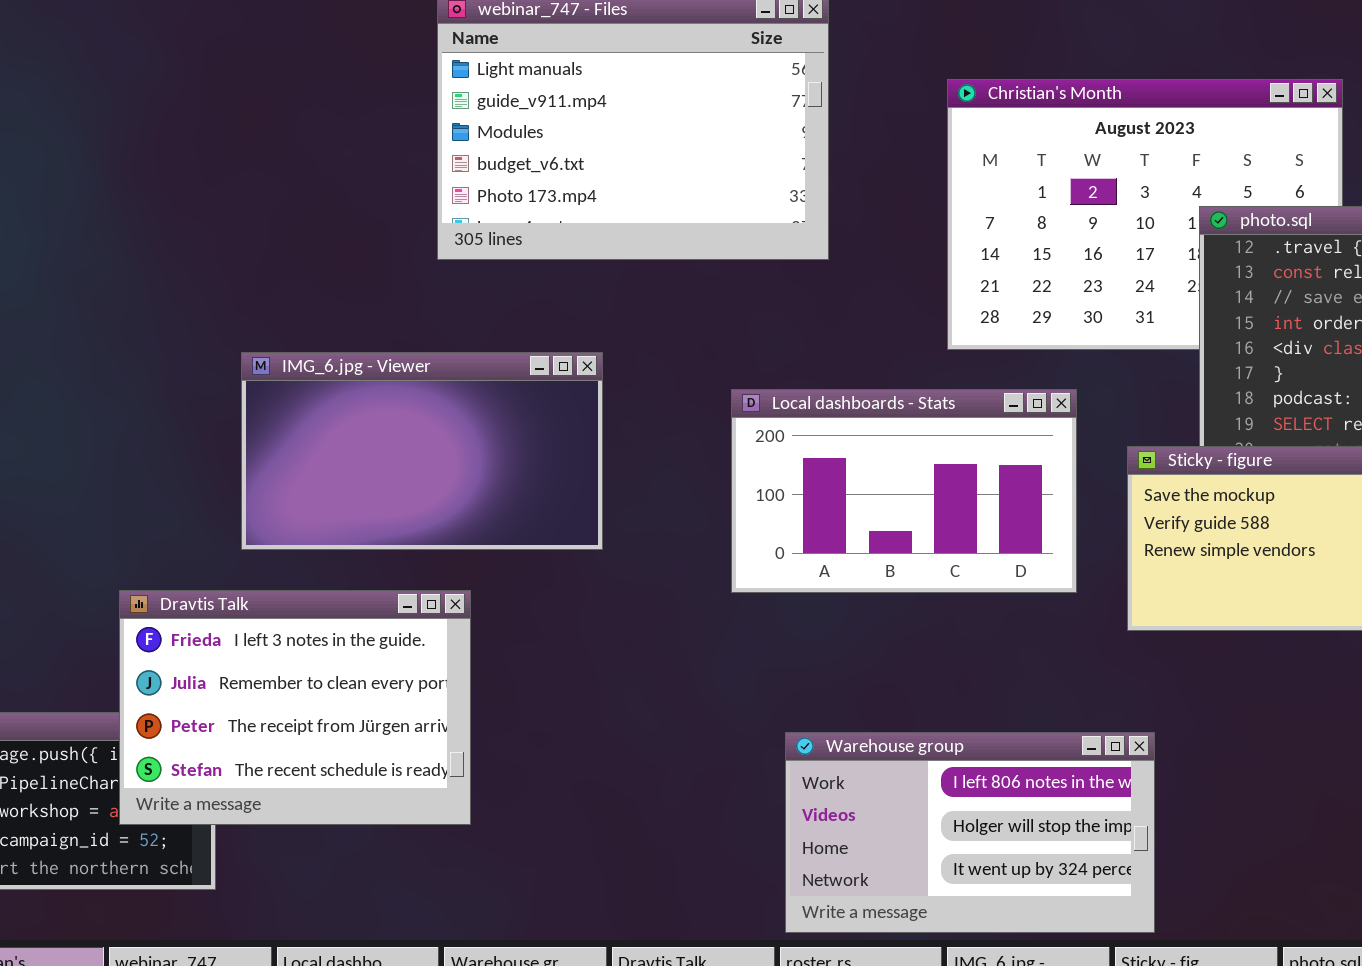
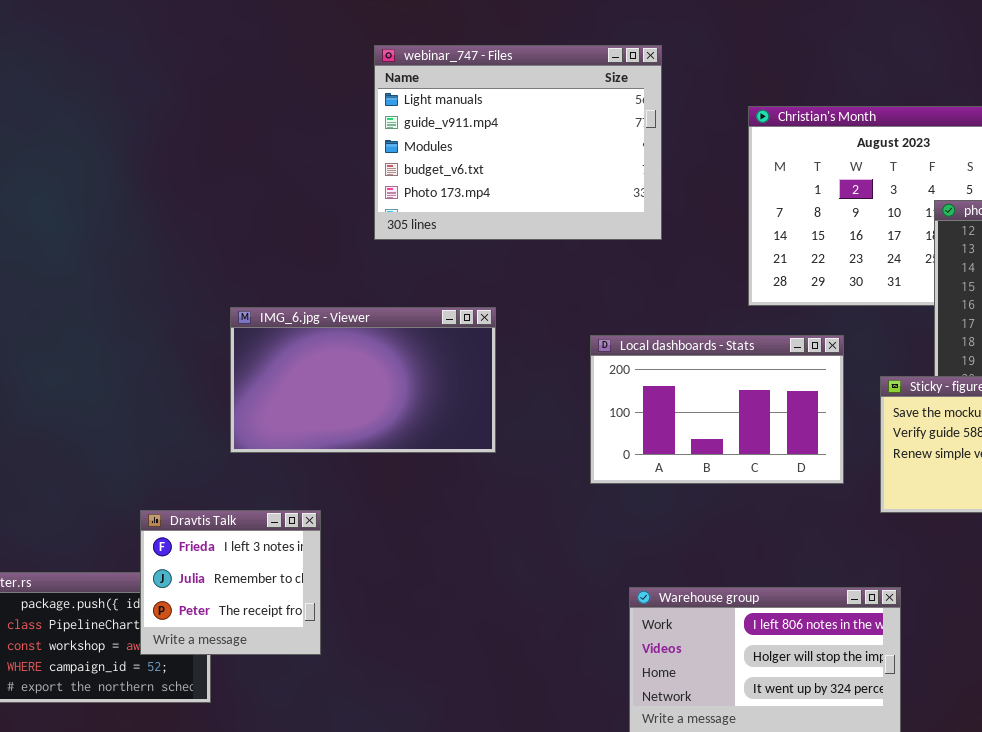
Dravtis Talk: [119,590,471,825] -> [140,510,321,655], resized

